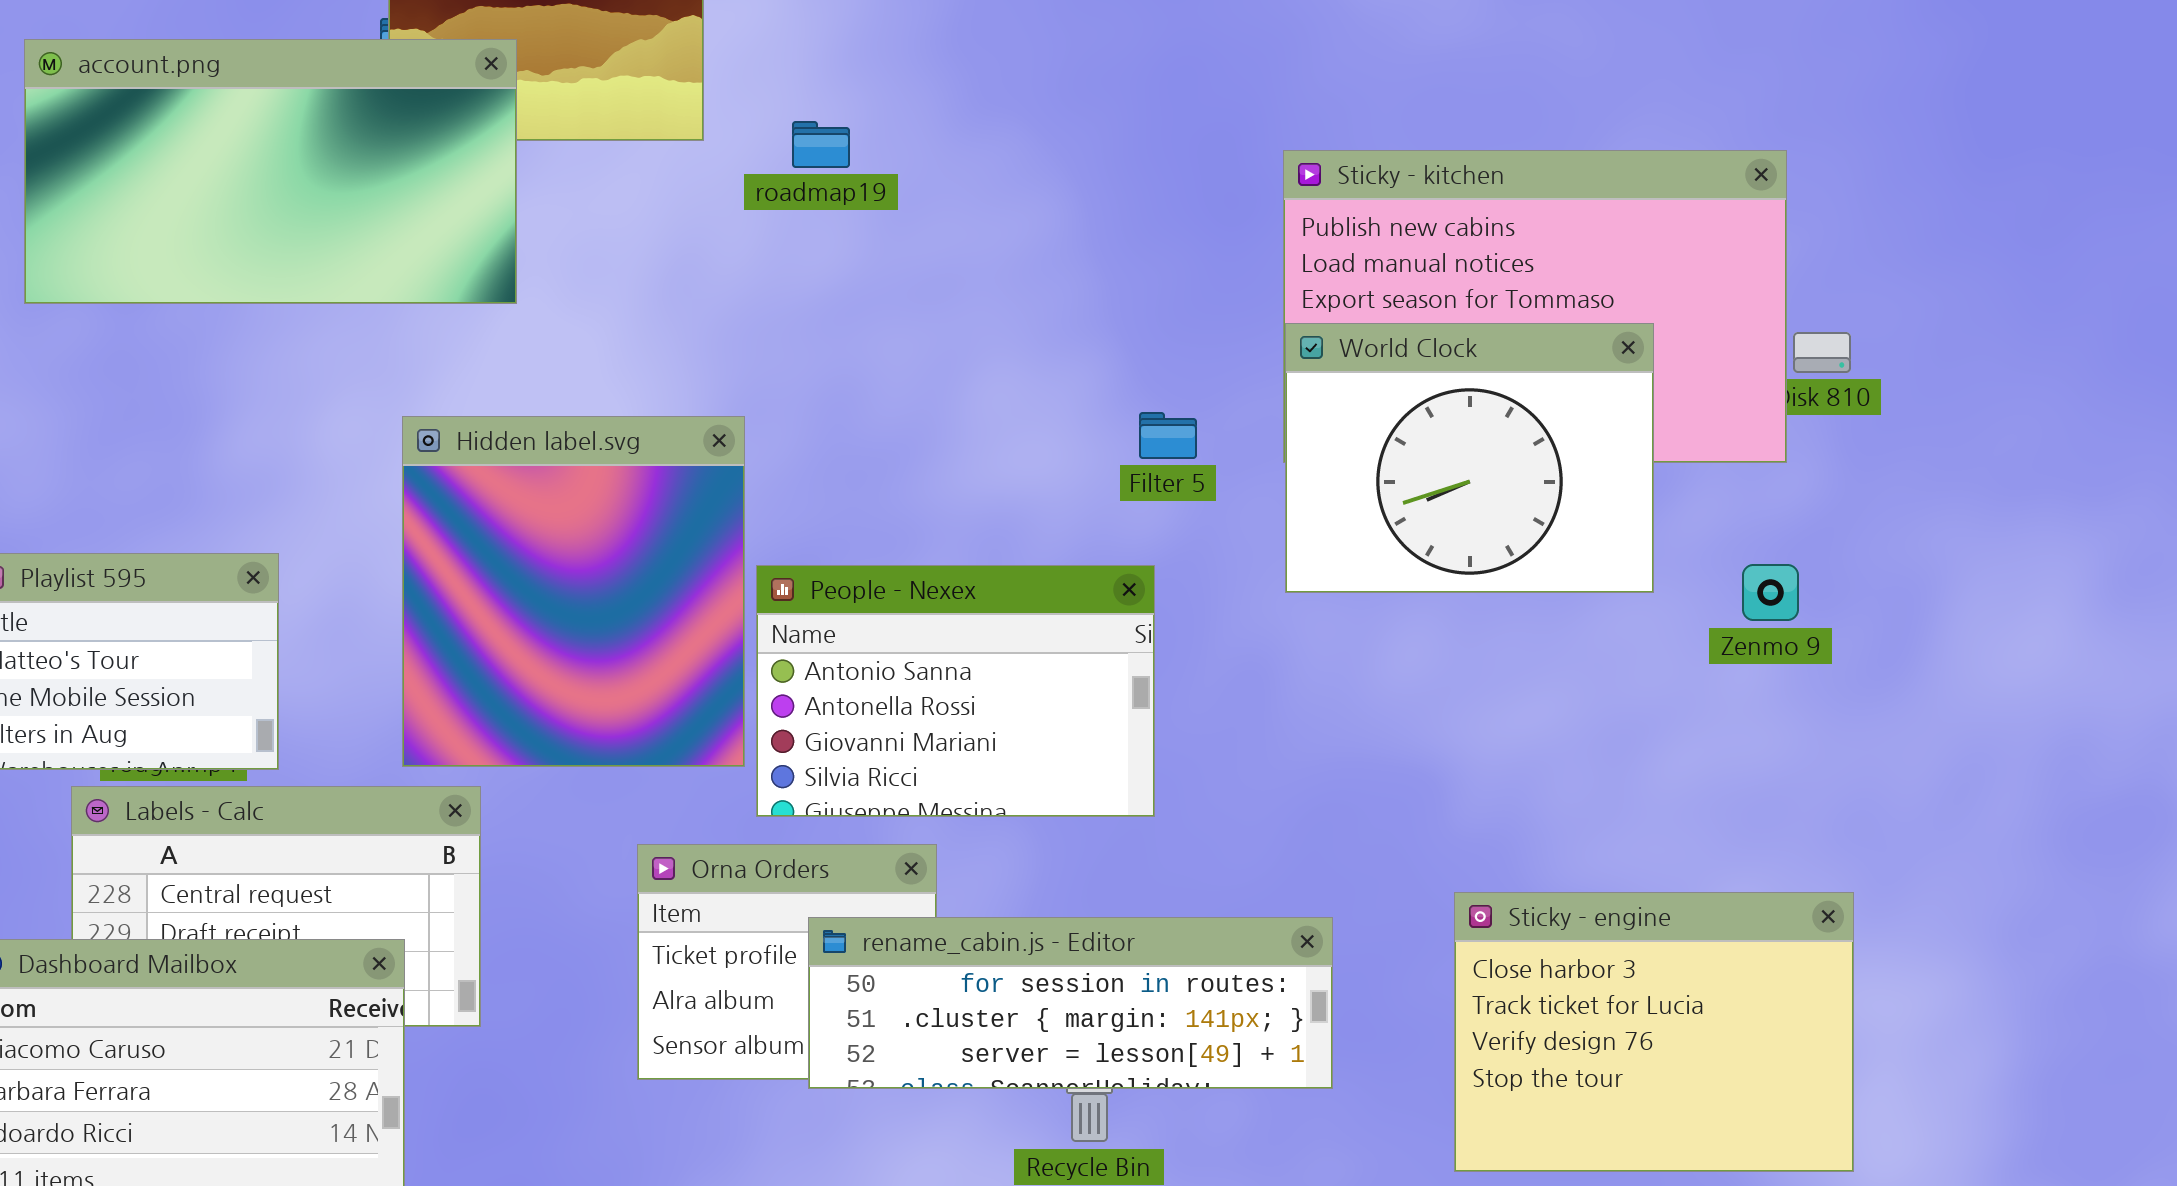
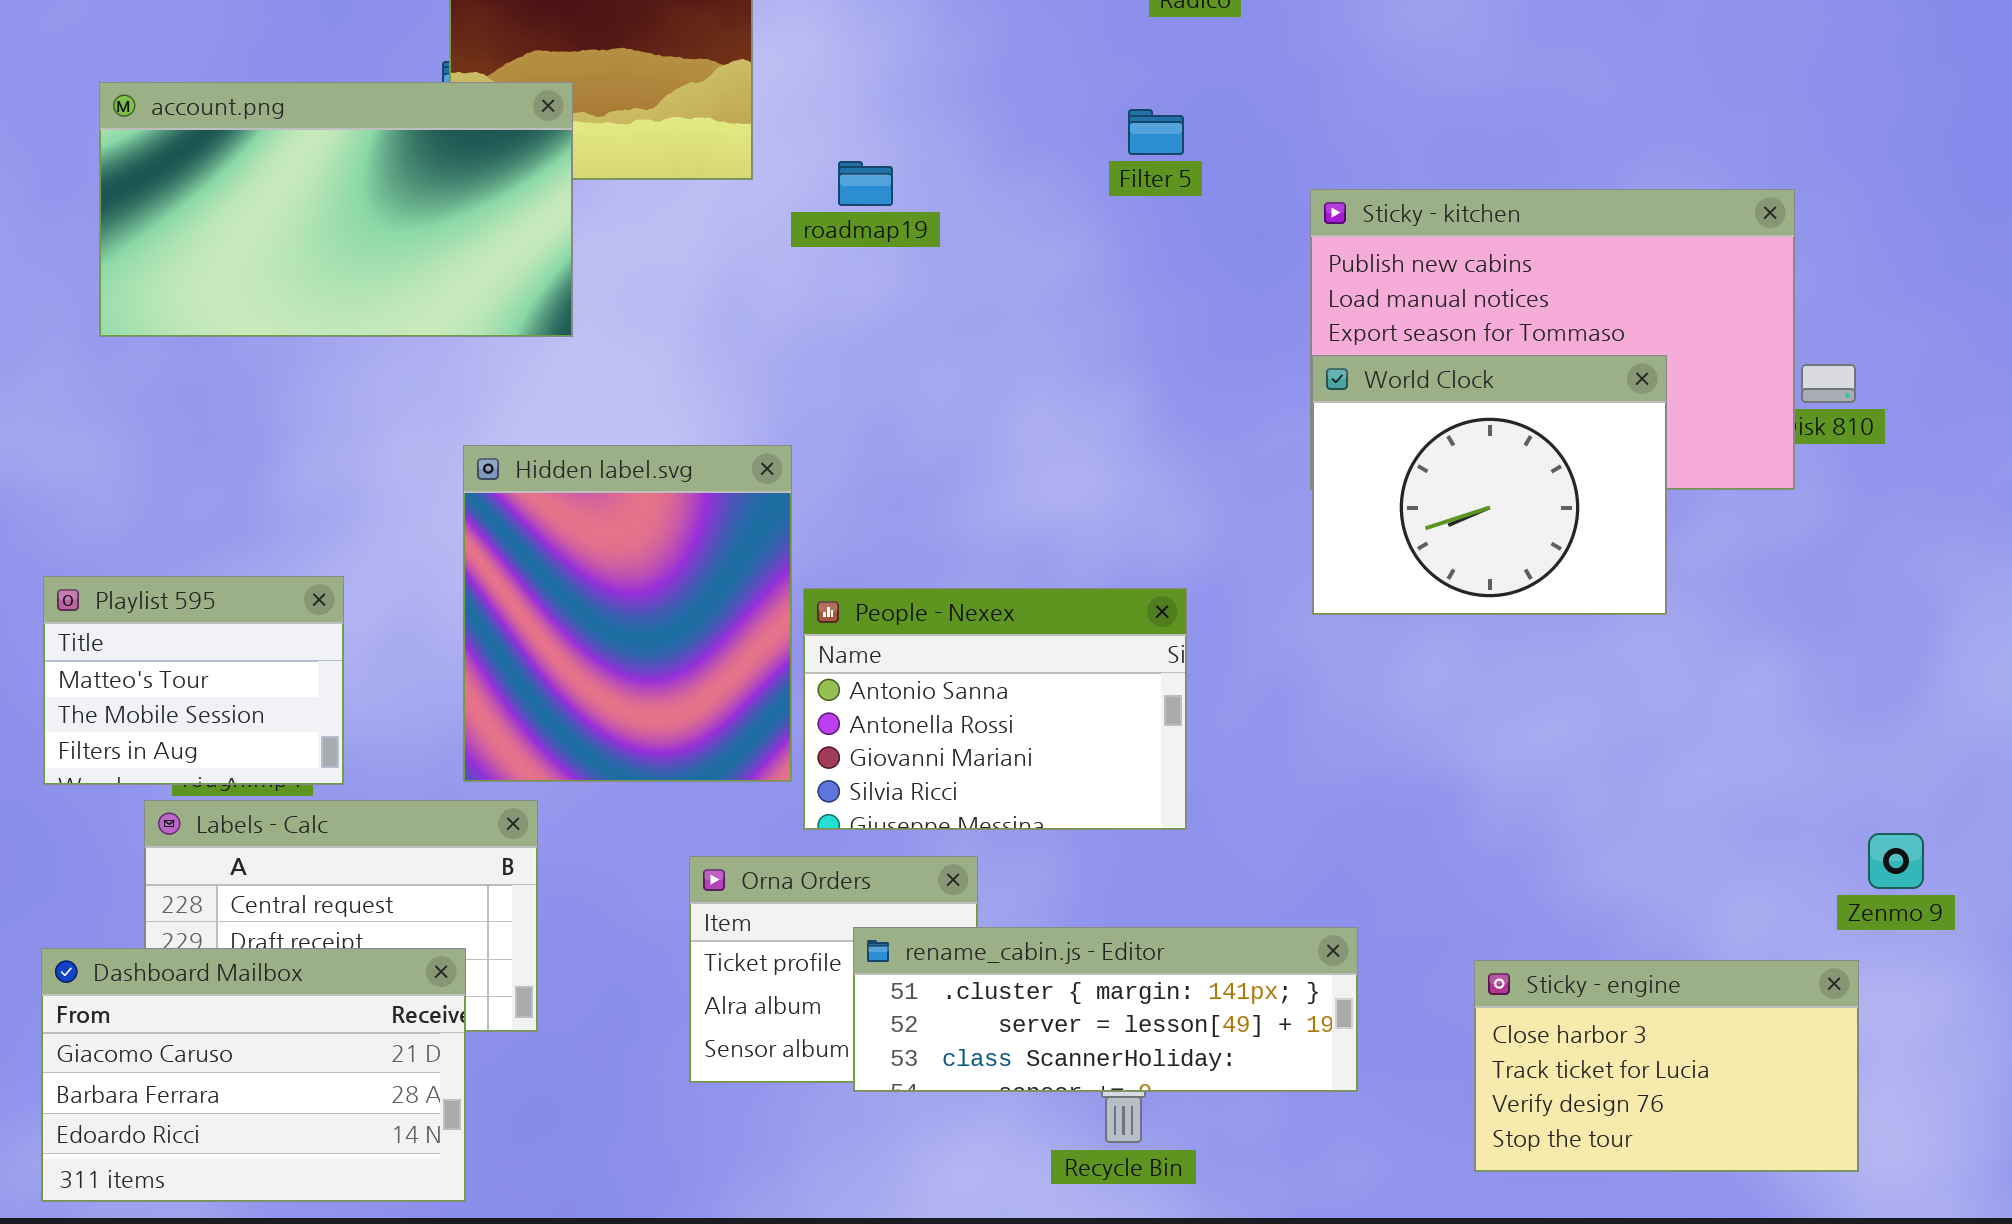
Filter 5: [1139,412,1197,459] -> [1128,109,1184,155], moved
Zenmo 9: [1742,564,1799,621] -> [1868,833,1924,889], moved
Sticky - engine: [1454,892,1854,1172] -> [1474,960,1859,1172], resized
rename_cabin.js - Editor: [808,917,1333,1089] -> [853,927,1358,1092], scrolled down 1 row

